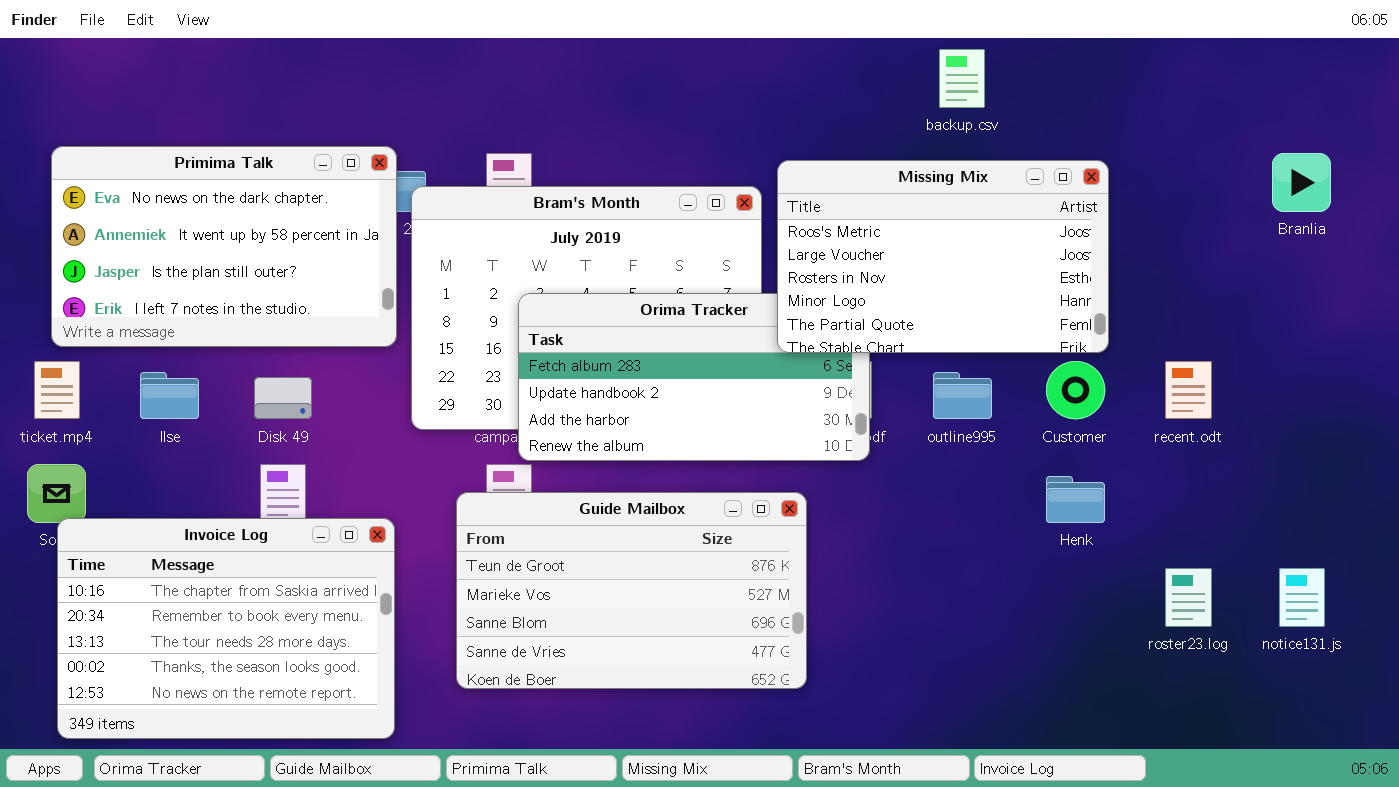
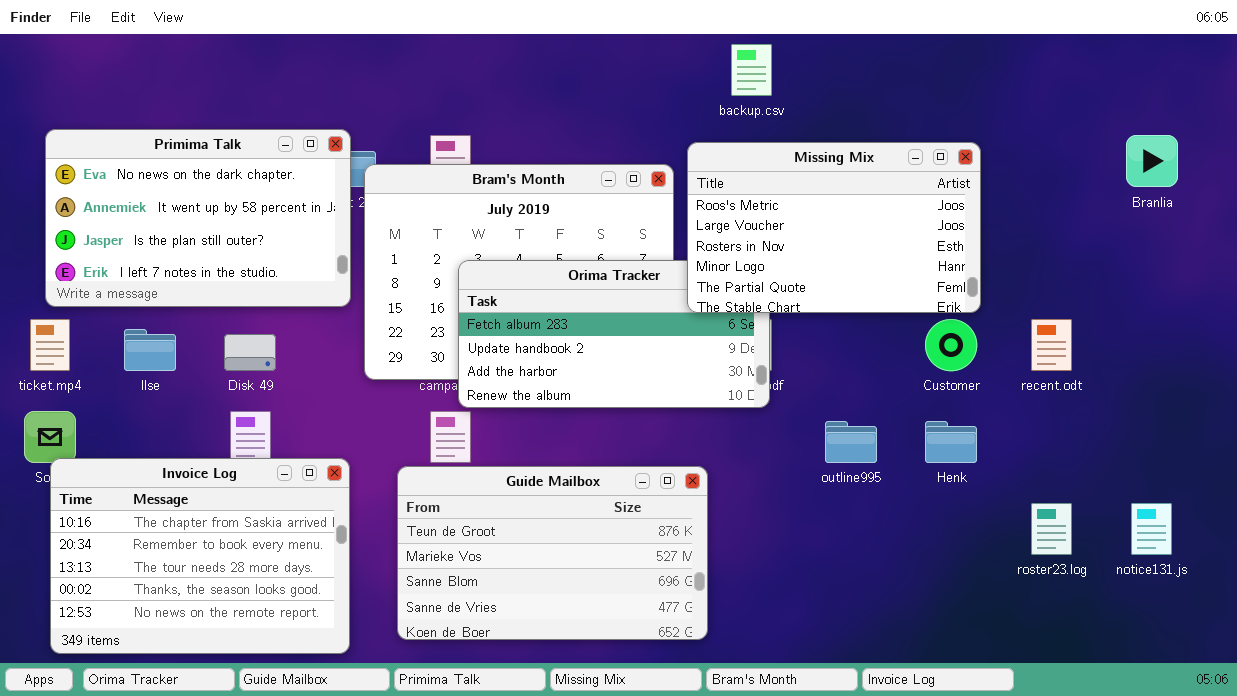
backup.csv: [939,49,985,108] -> [731,44,772,96], moved
outline995: [933,372,992,419] -> [825,421,877,463], moved
Guide Mailbox: [456,492,807,689] -> [397,466,708,640], moved

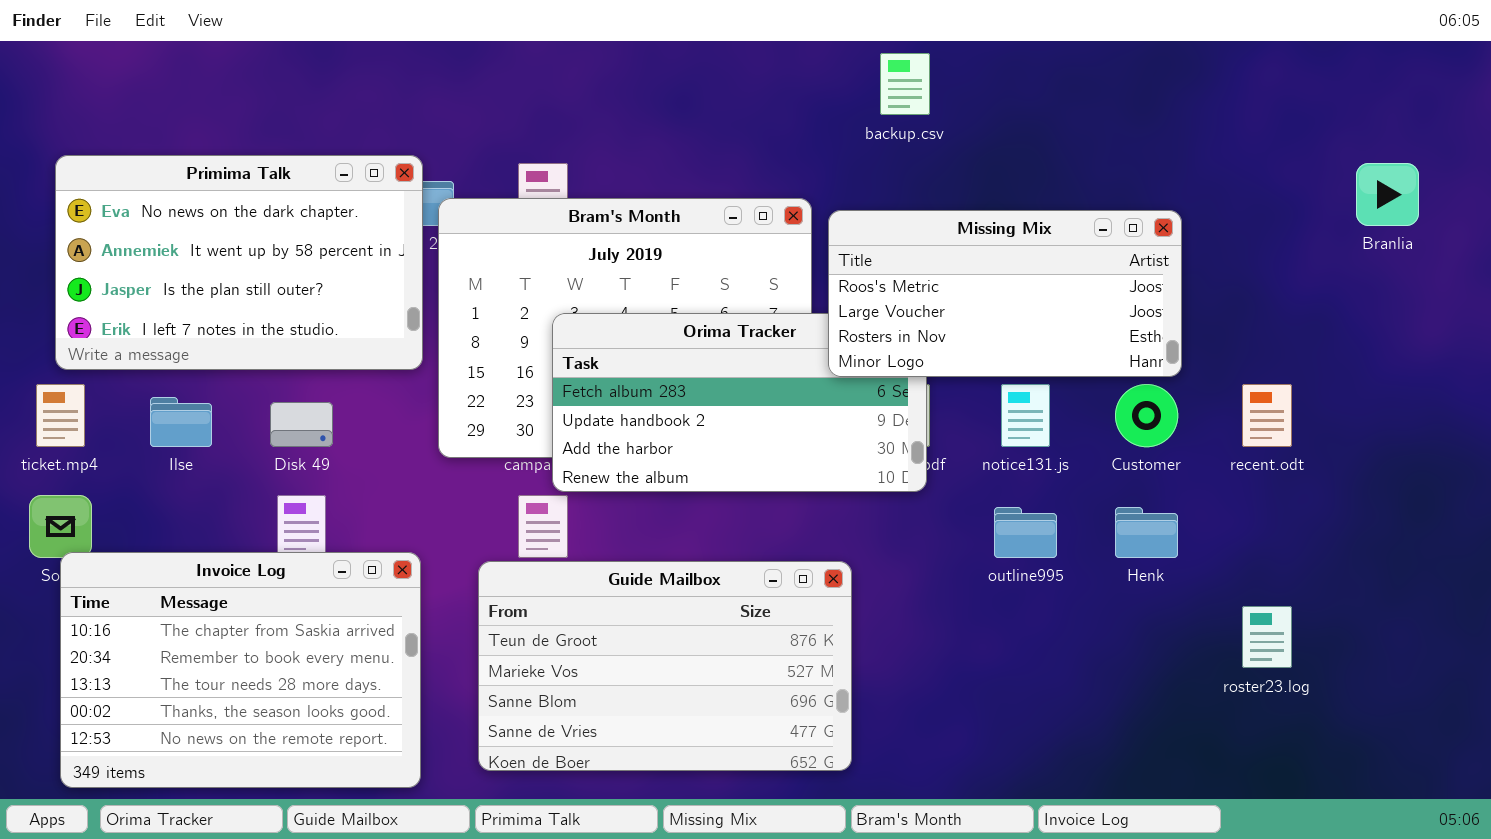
Missing Mix: [687,142,981,313] -> [828,210,1182,377], resized
notice131.js: [1131,503,1172,555] -> [1001,384,1050,447], moved

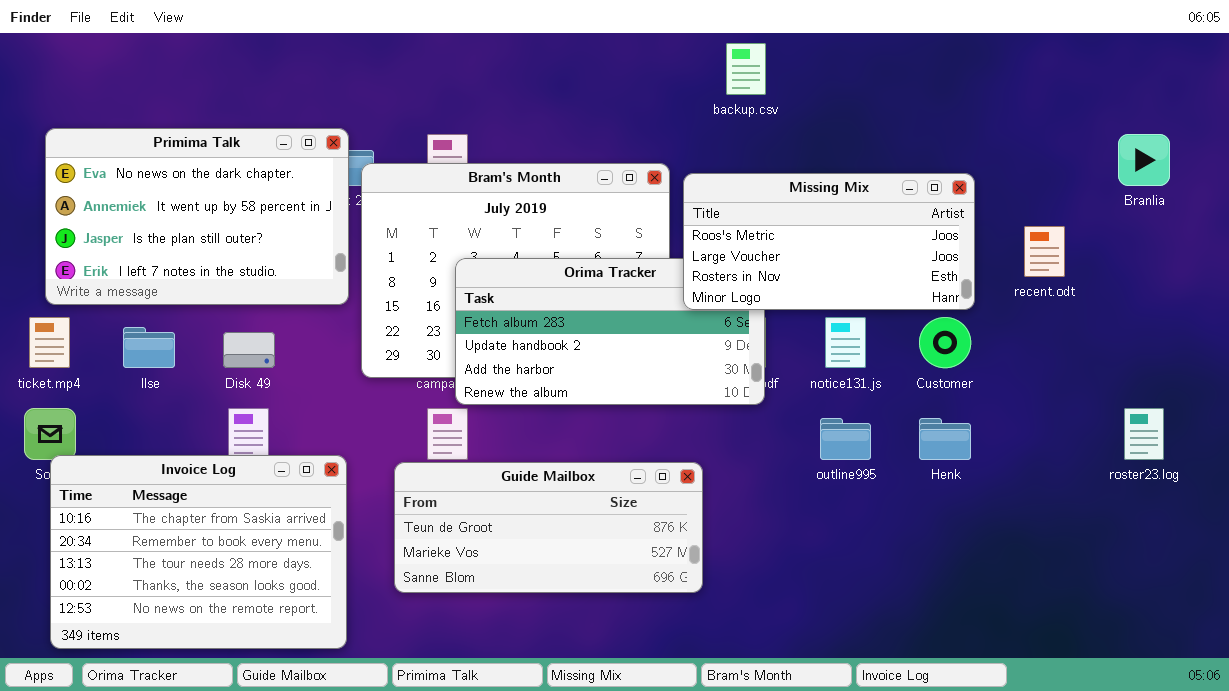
recent.odt: [1242,384,1292,447] -> [1024,226,1065,277], moved
Guide Mailbox: [478,561,852,771] -> [394,462,703,593], resized
roster23.log: [1242,606,1292,668] -> [1124,408,1164,460], moved

